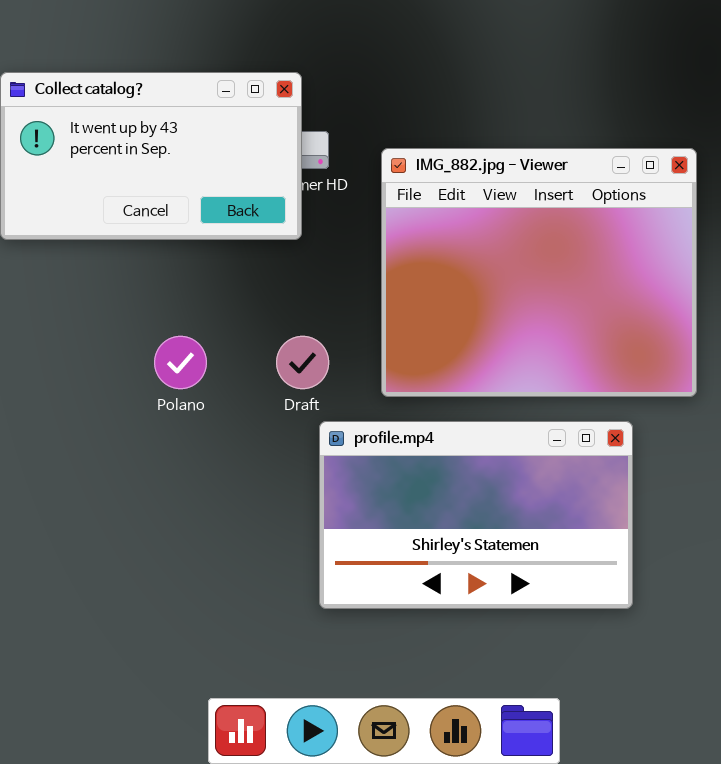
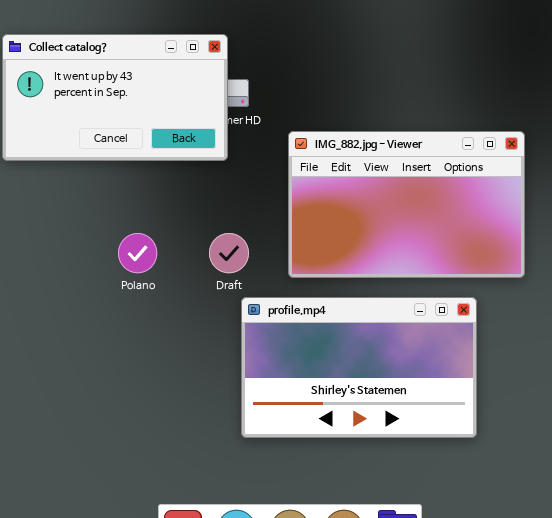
IMG_882.jpg - Viewer: [381,148,697,397] -> [288,131,525,278], resized

